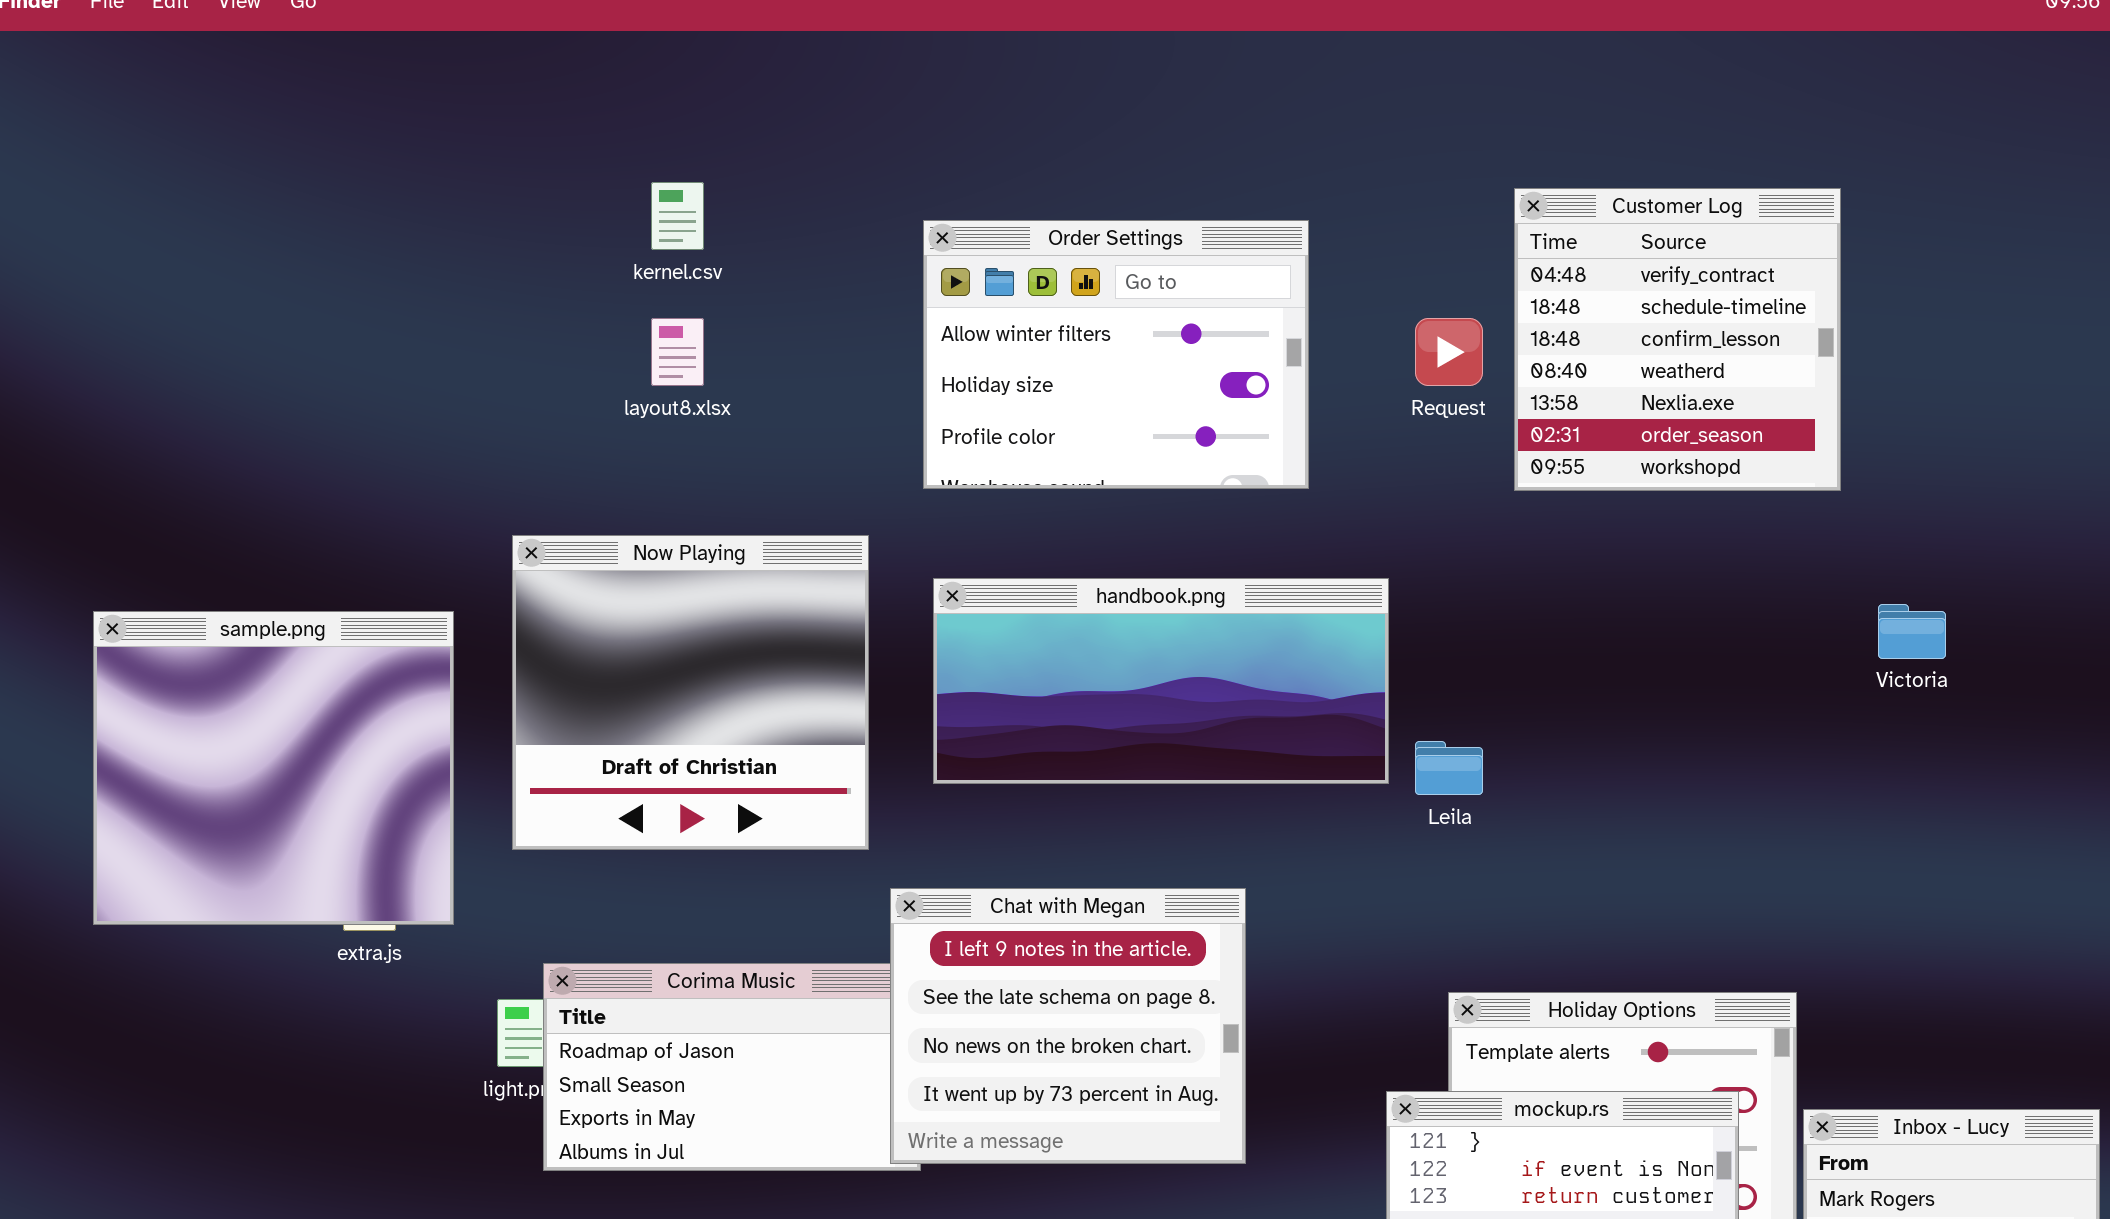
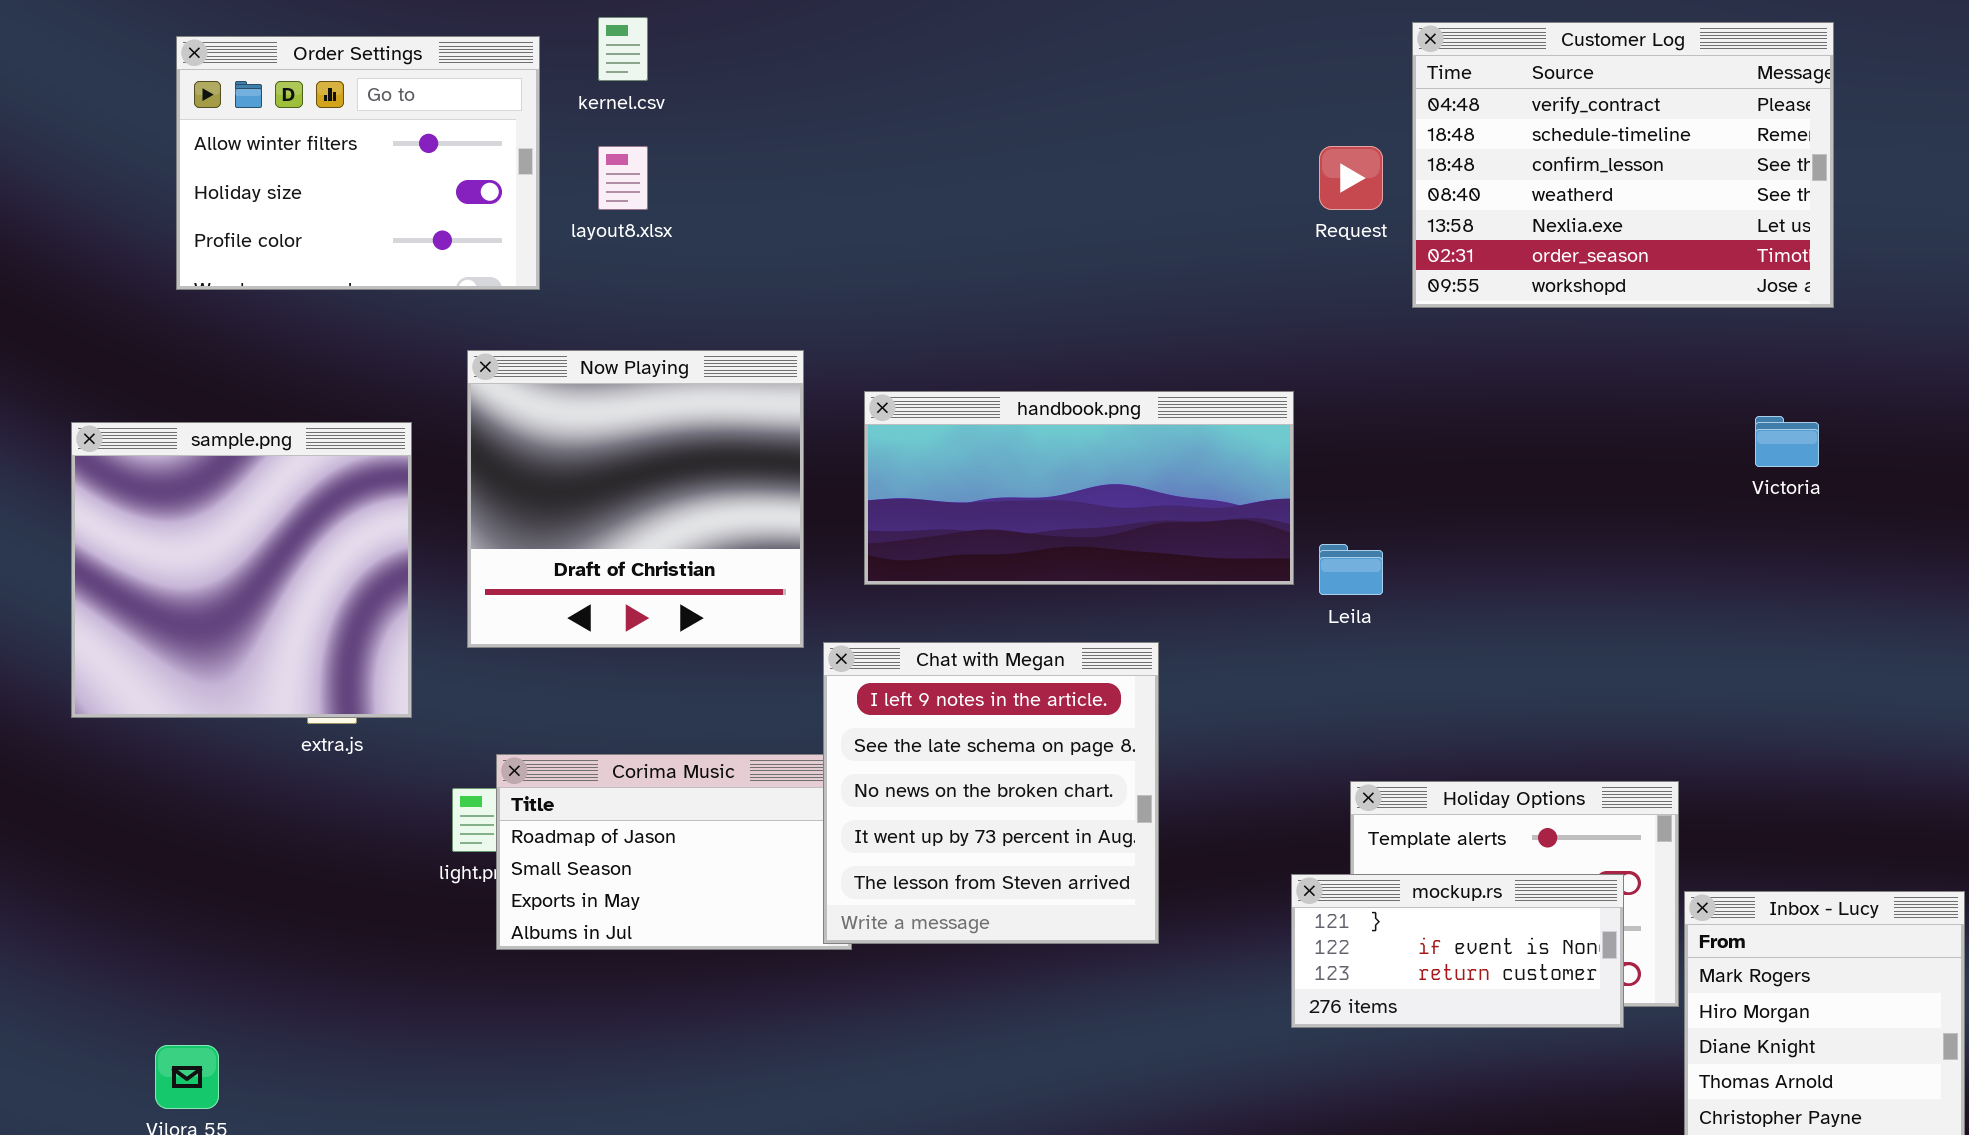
Customer Log: [1514,188,1841,491] -> [1412,22,1834,308], resized
Order Settings: [923,220,1309,489] -> [176,36,540,290], moved
Chat with Megan: [890,888,1246,1164] -> [823,642,1159,944], resized

